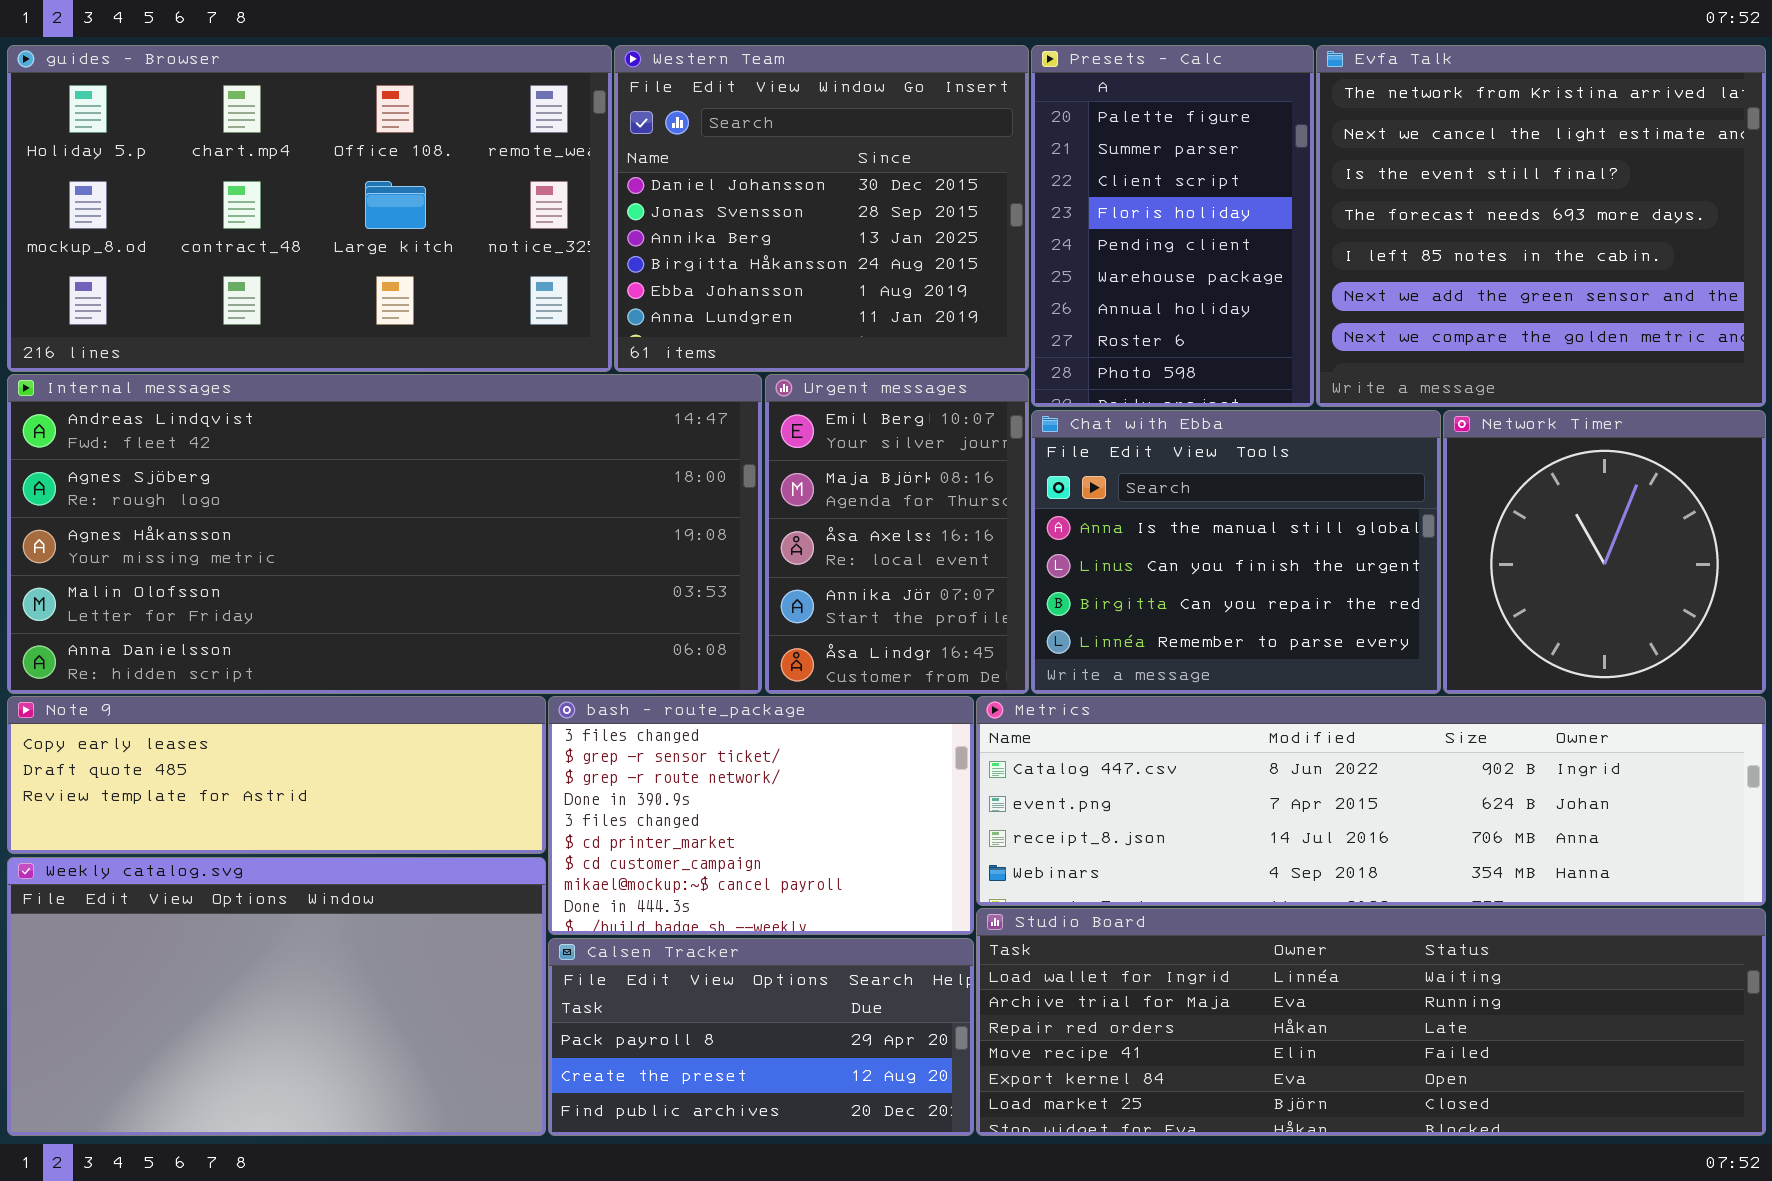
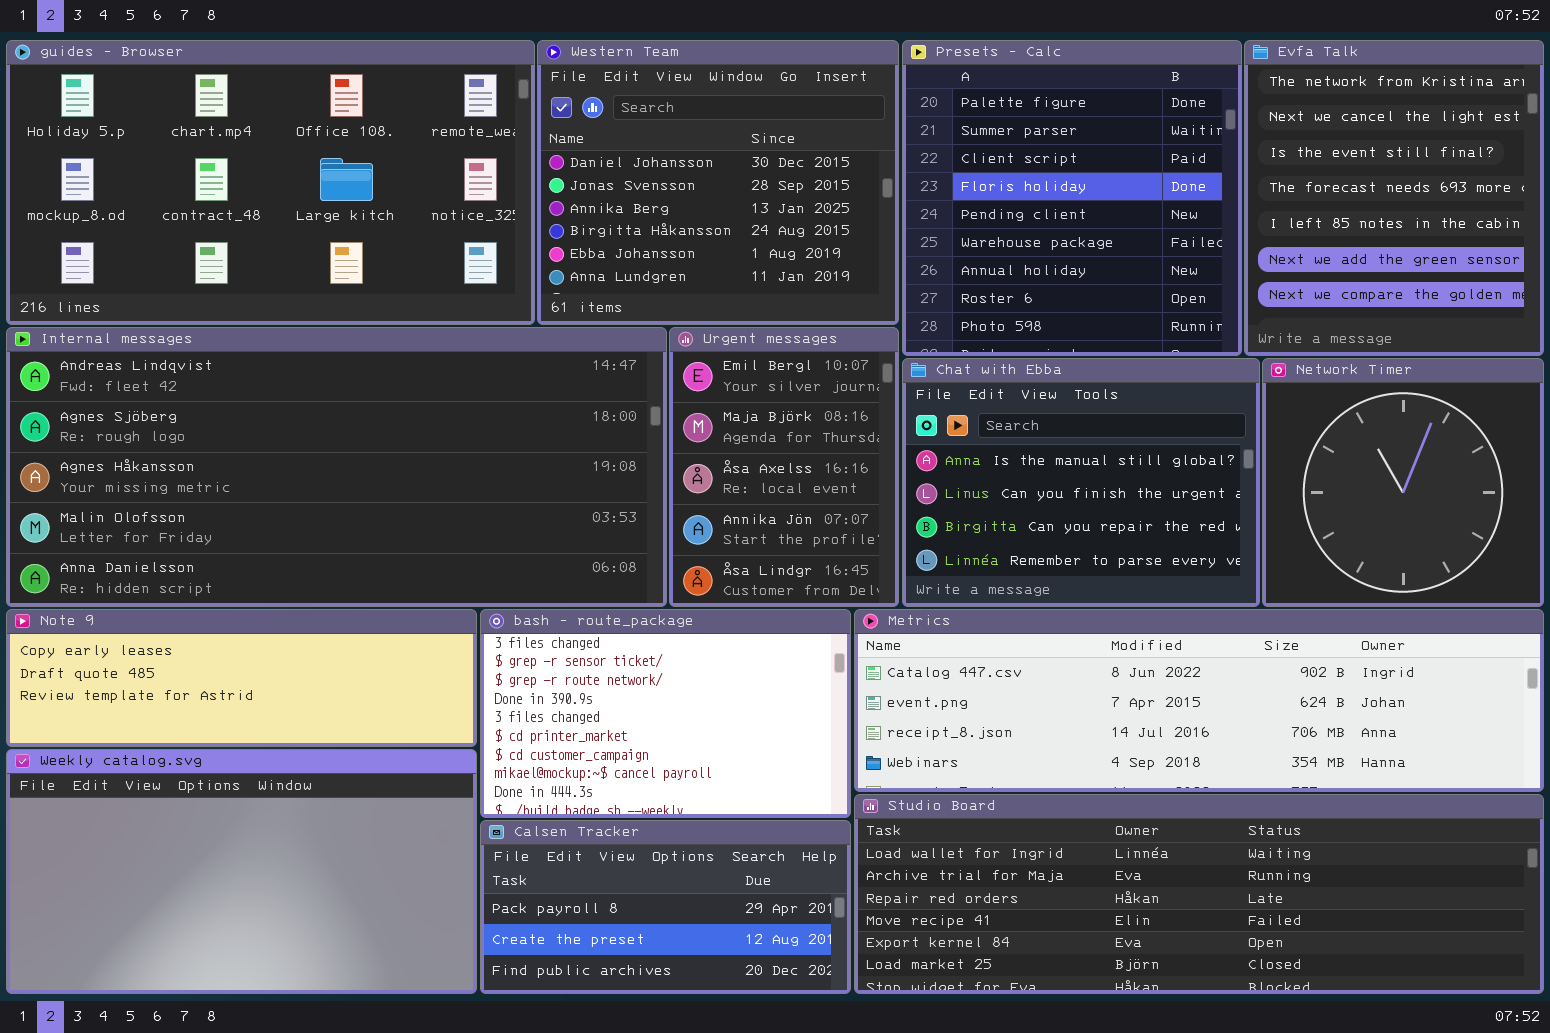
Presets - Calc: [1031,45,1314,407] -> [902,40,1242,356], resized
Evfa Talk: [1316,45,1766,407] -> [1244,40,1544,356], resized

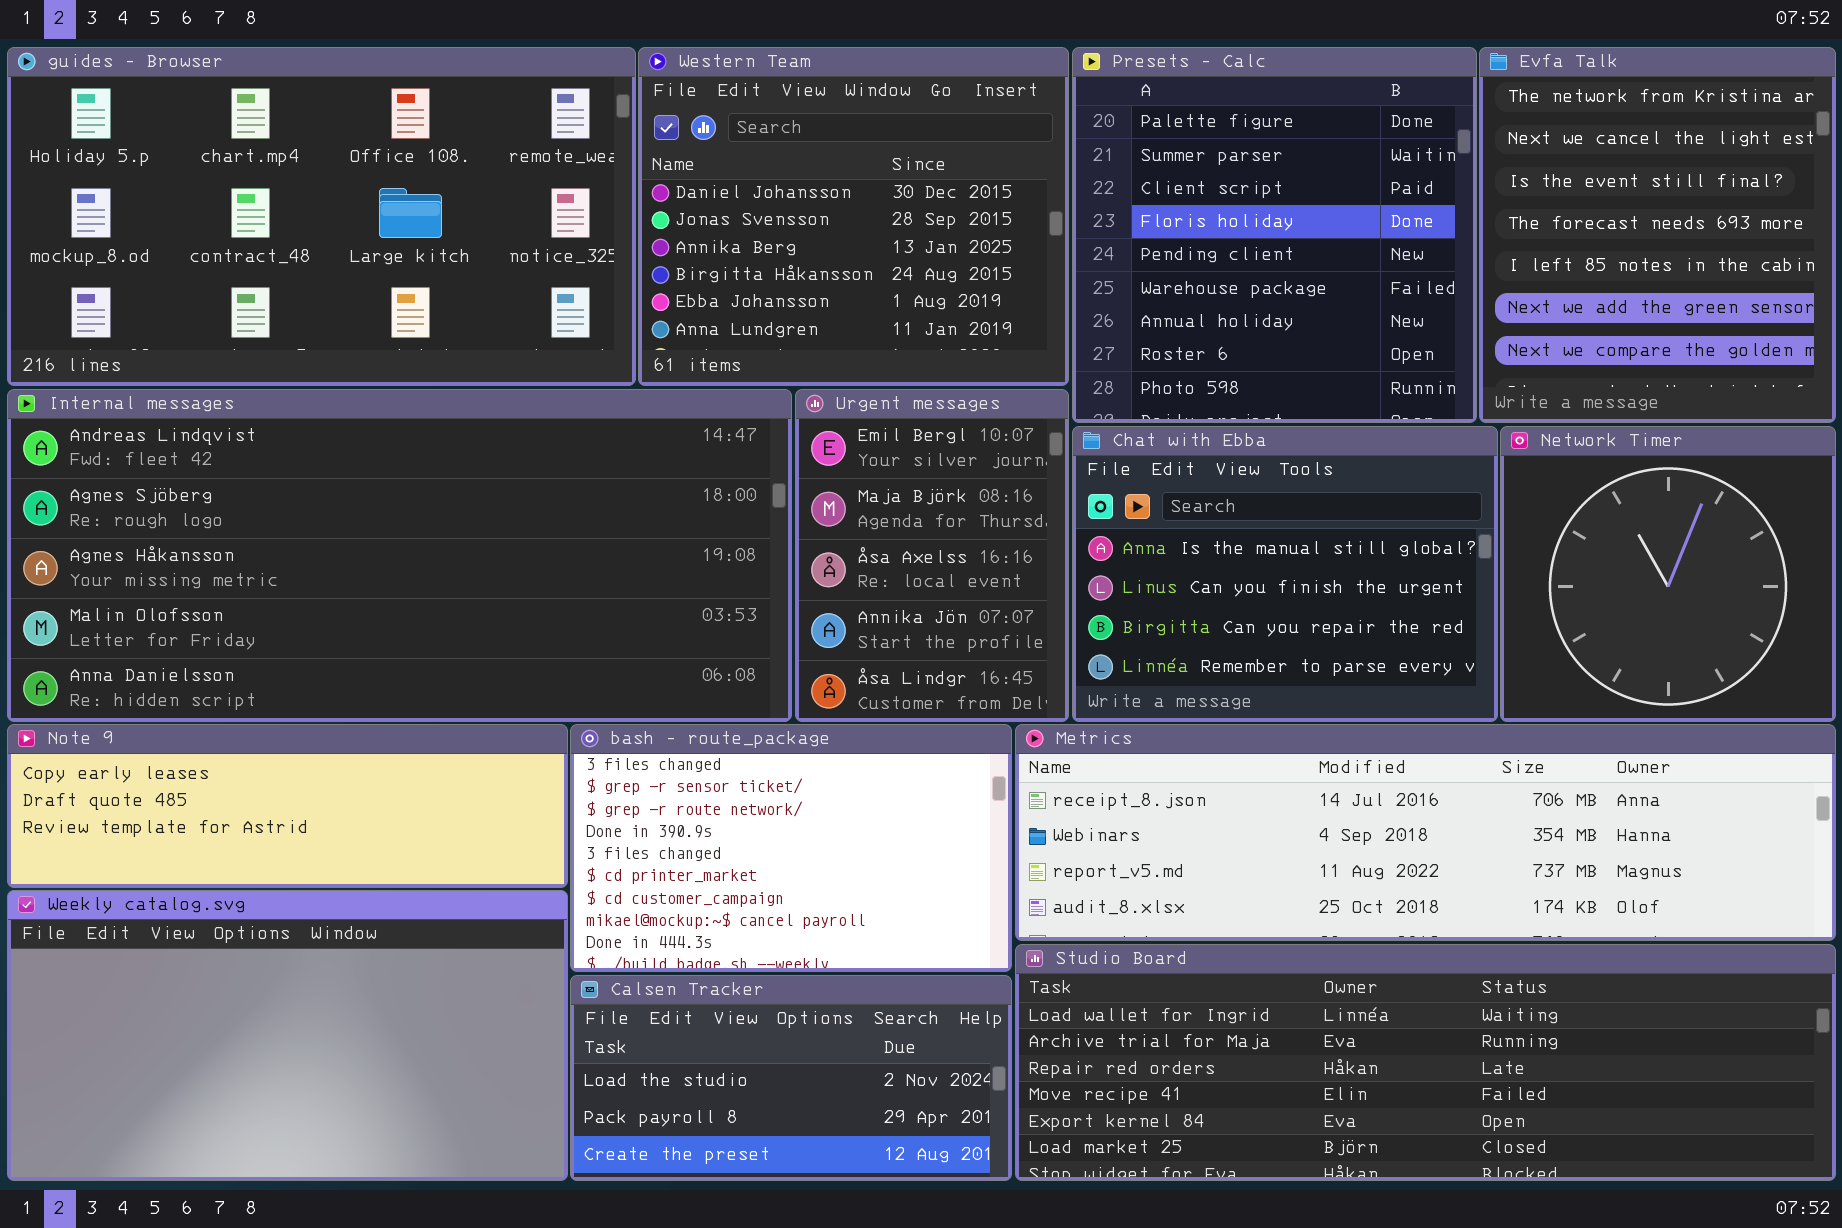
Metrics: [854,609,1544,792] -> [1015,724,1836,941], scrolled down 2 rows
Calsen Tracker: [480,820,851,994] -> [570,975,1012,1181], scrolled up 1 row

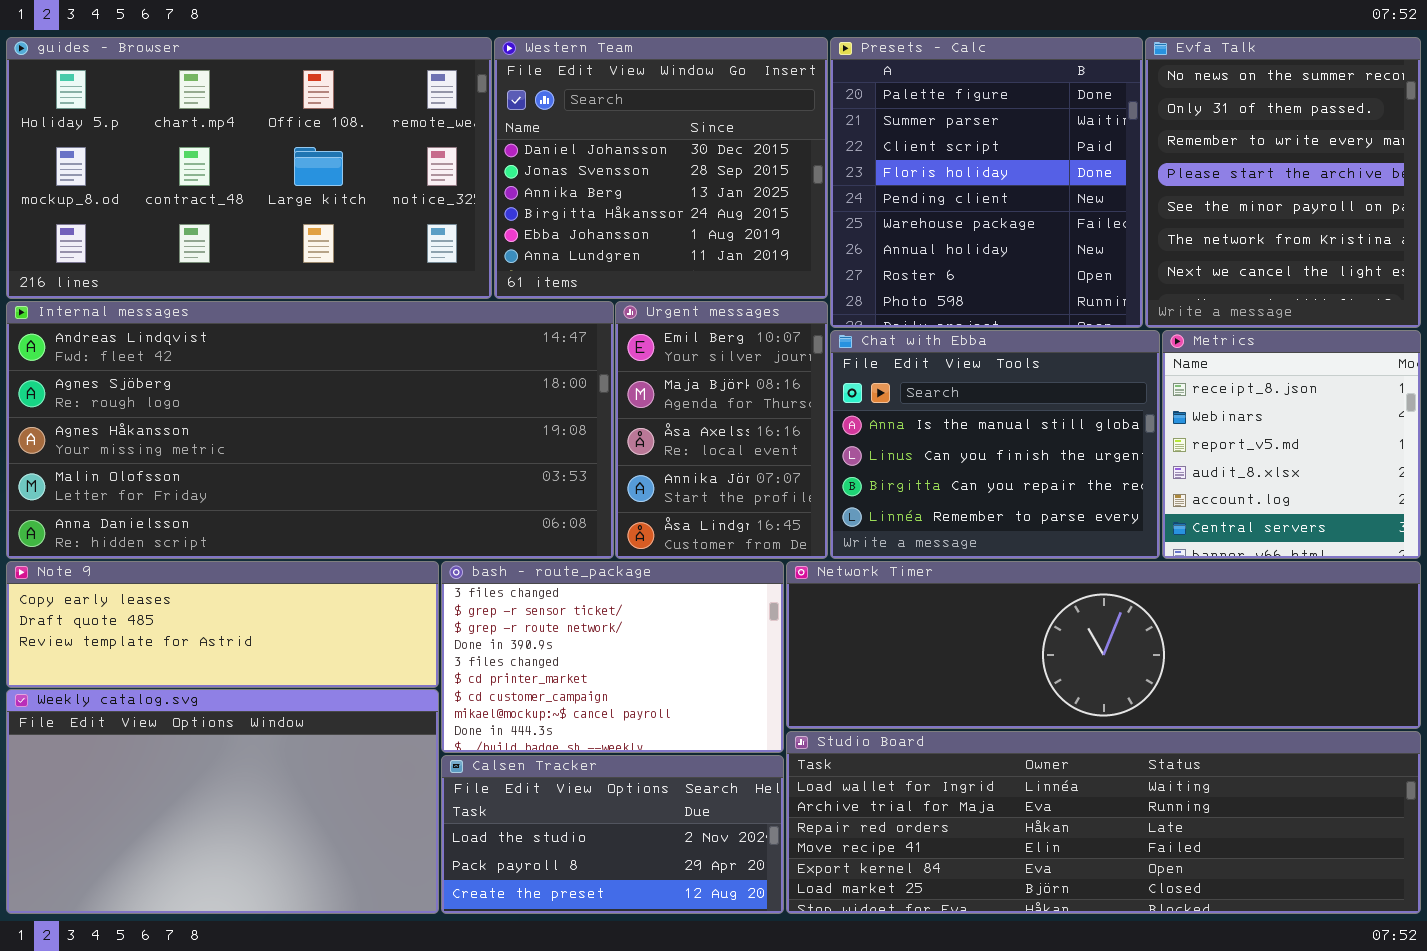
Evfa Talk: [1479,47,1836,423] -> [1145,37,1421,328], scrolled up 5 rows
Network Timer: [1500,426,1836,722] -> [786,561,1421,729], moved, resized
Metrics: [1015,724,1836,941] -> [1162,330,1421,559], moved, resized

